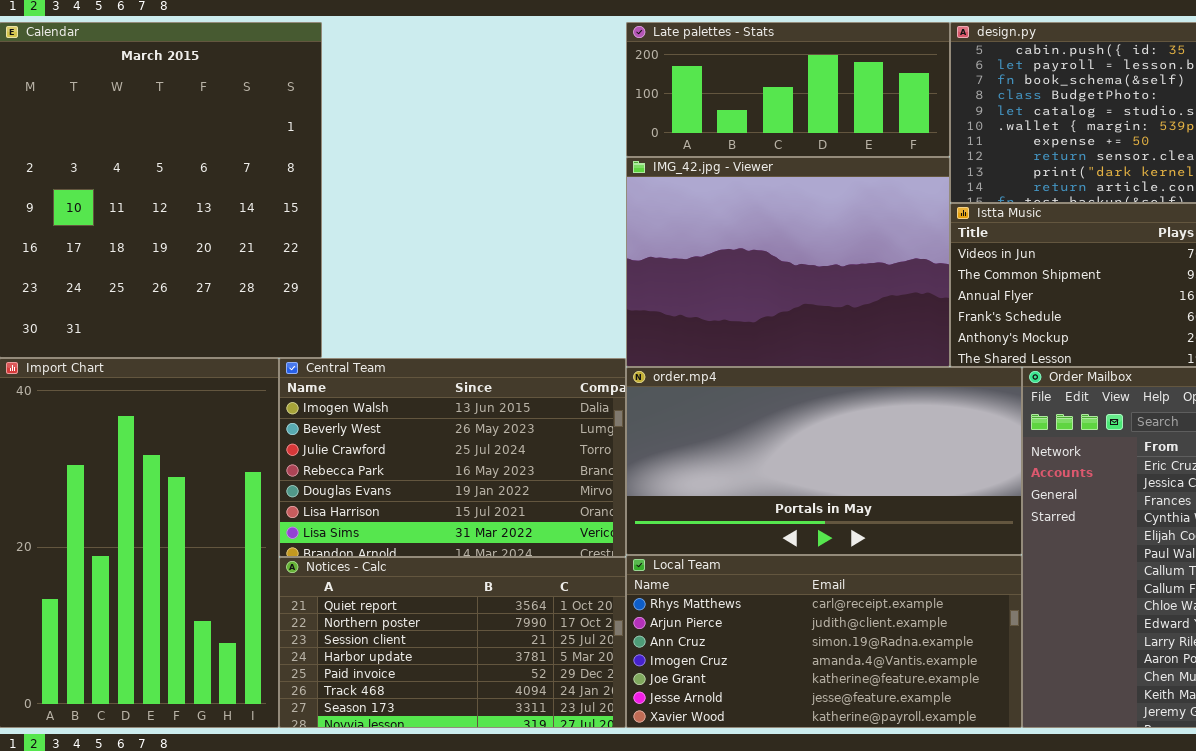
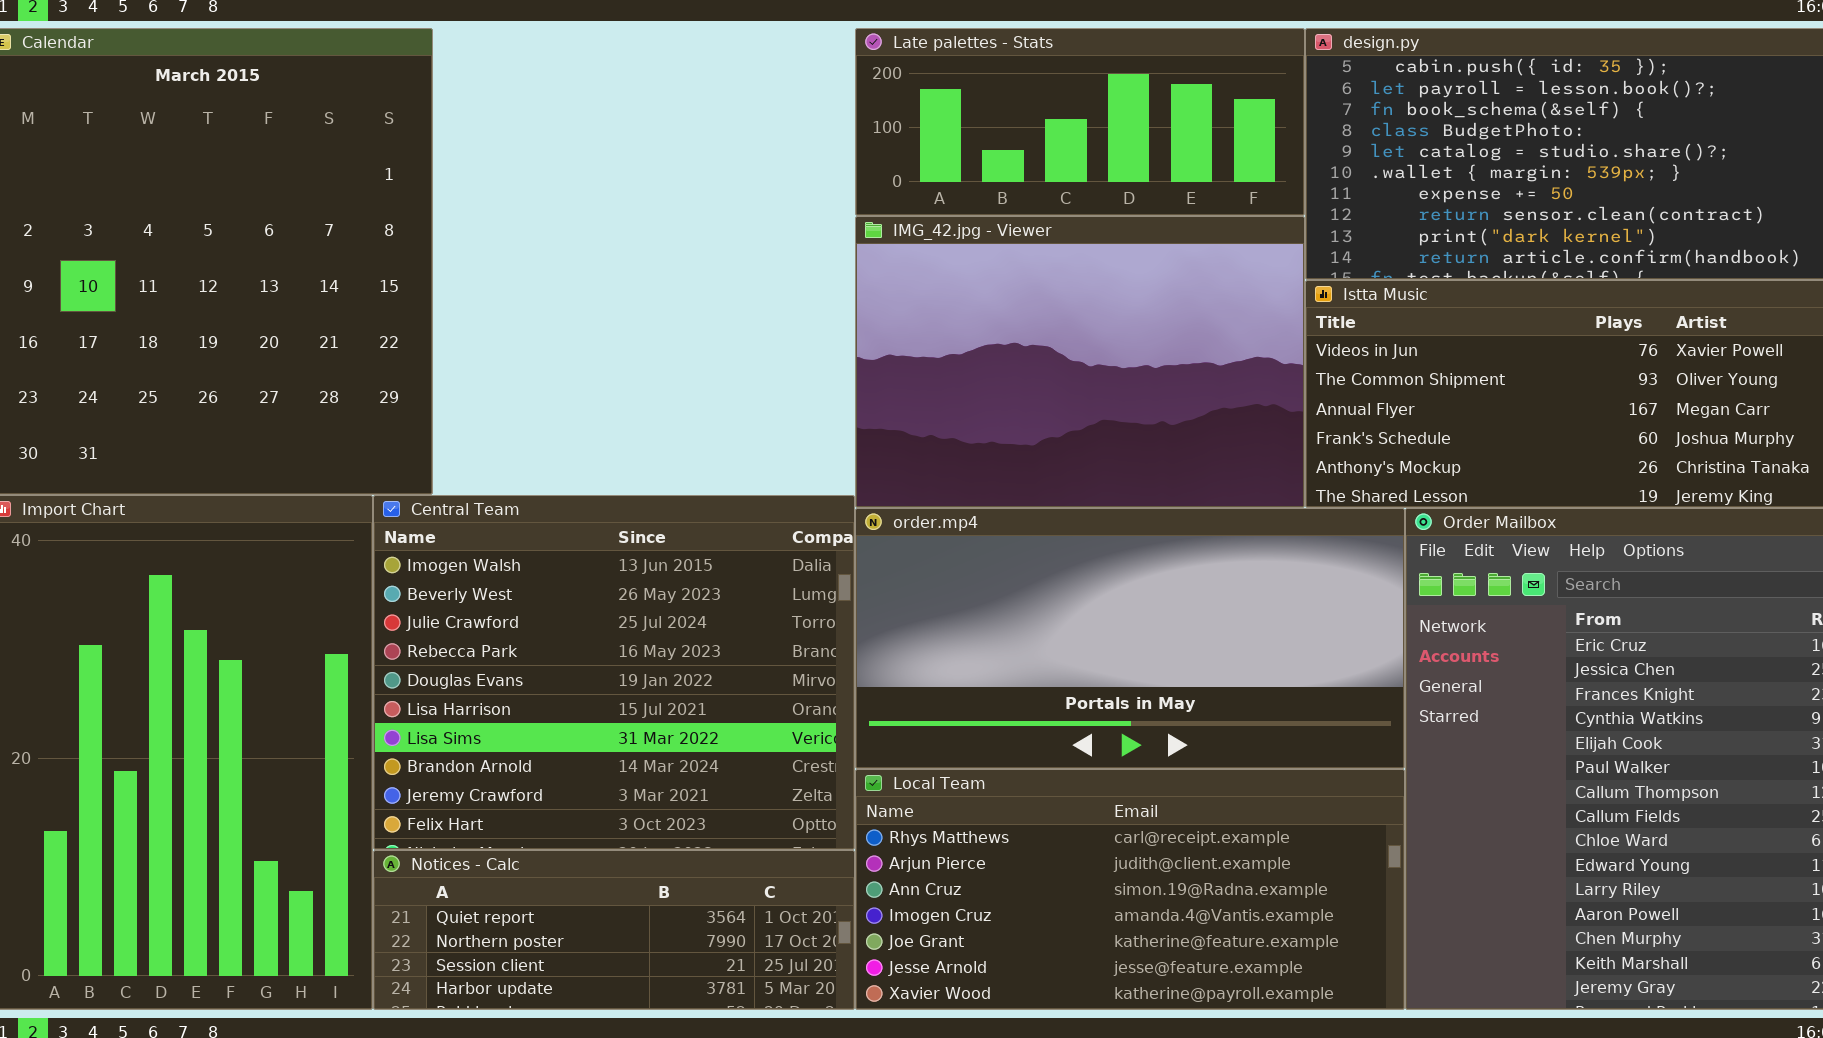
Central Team: [279,358,626,557] -> [373,495,855,850], resized
Notices - Calc: [279,557,626,728] -> [373,850,855,1010], resized

